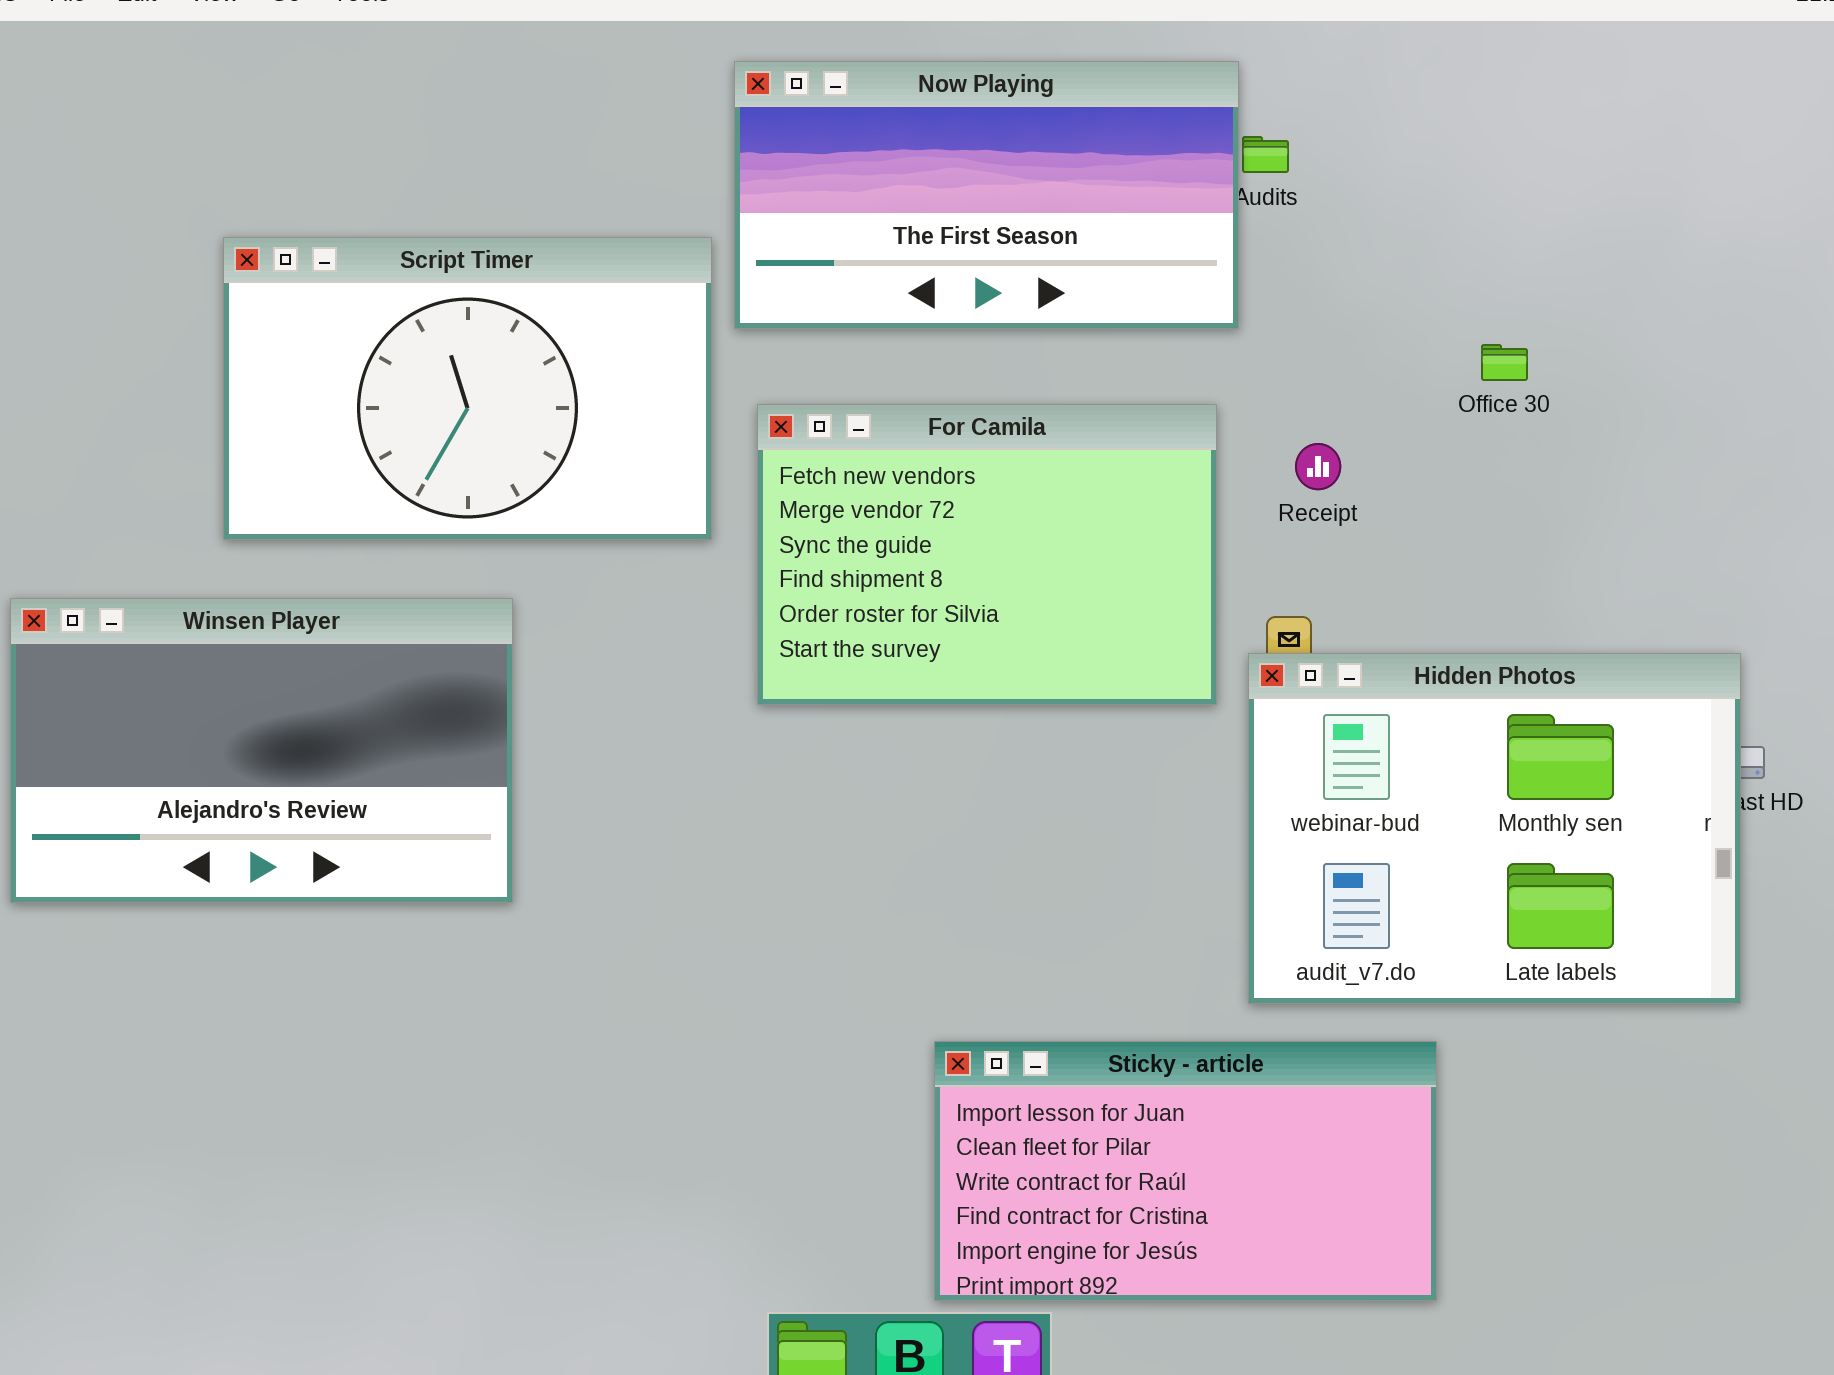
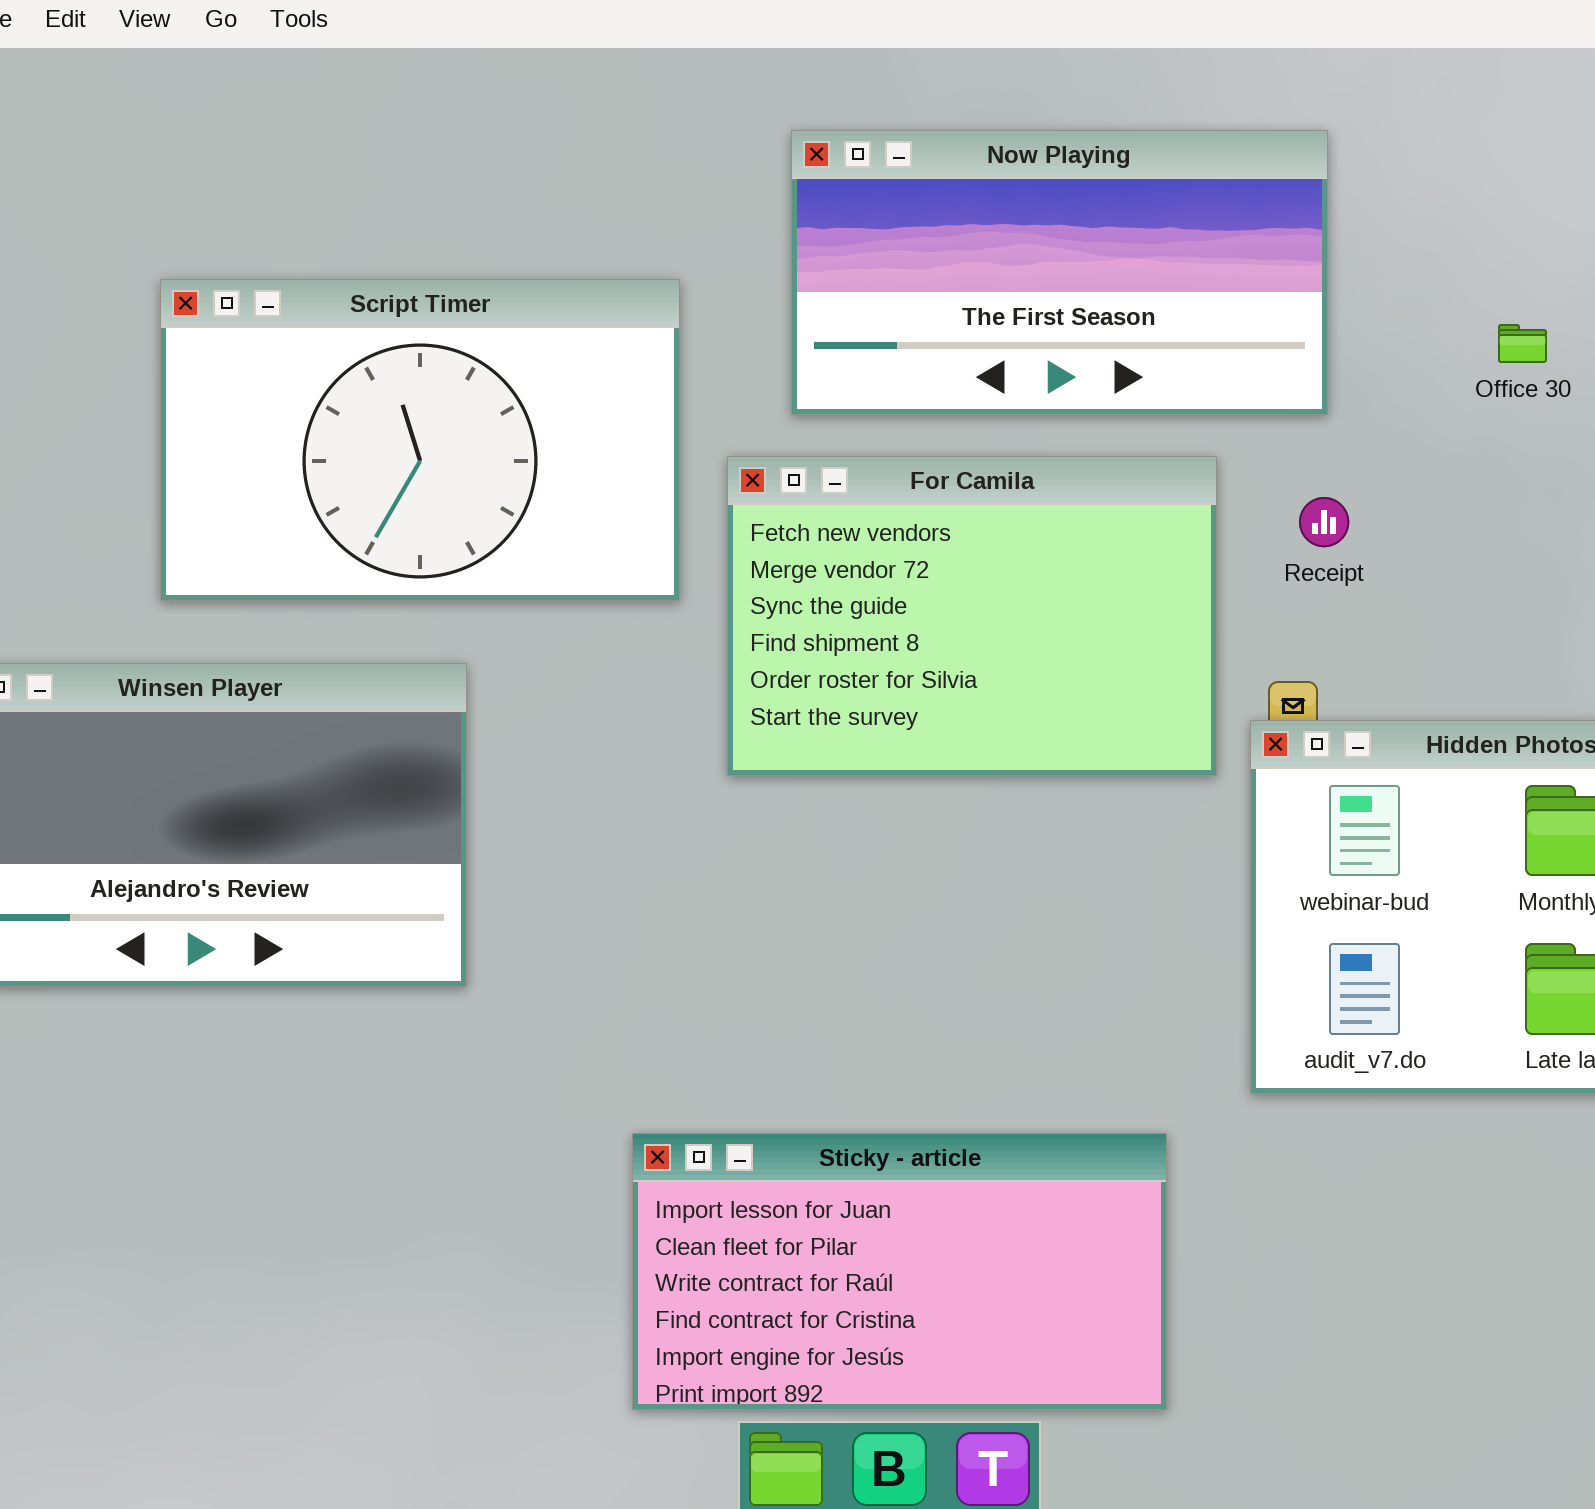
Now Playing: [734,61,1239,329] -> [791,130,1328,415], moved
Office 30: [1481,344,1528,381] -> [1498,324,1547,363], moved
Sticky - article: [934,1041,1437,1301] -> [632,1133,1167,1410], moved

